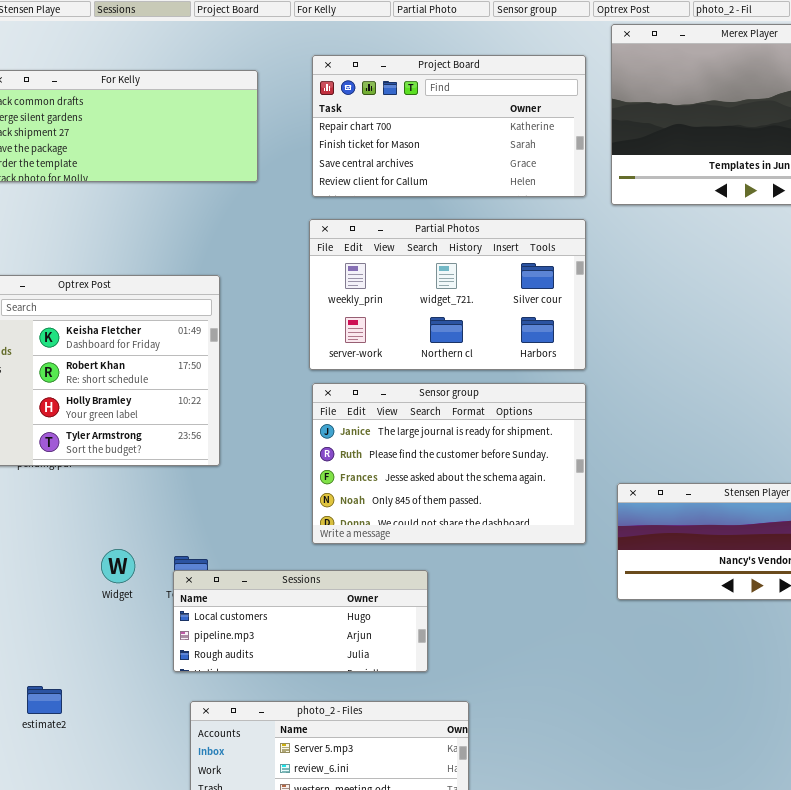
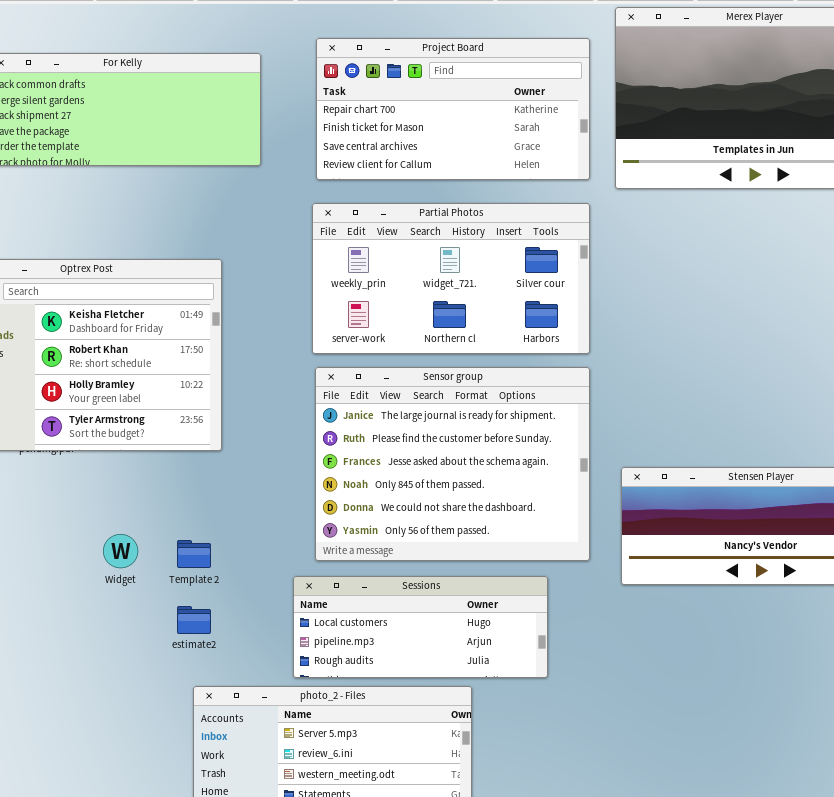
Sensor group: [312,383,586,544] -> [315,367,590,561], resized
Sessions: [173,570,428,672] -> [293,576,548,678], moved
estimate2: [27,686,62,714] -> [177,606,211,634], moved

